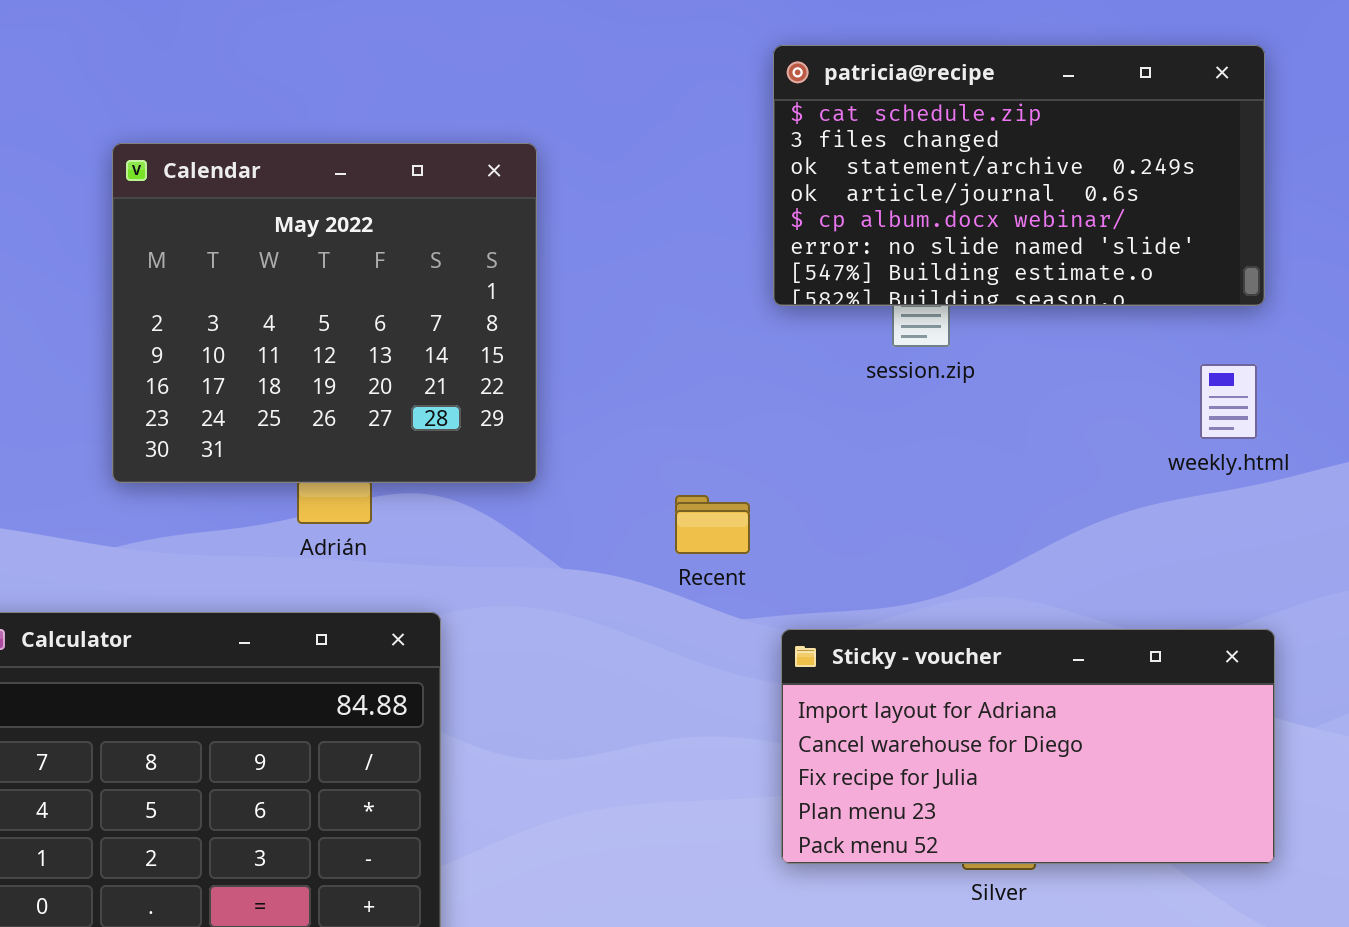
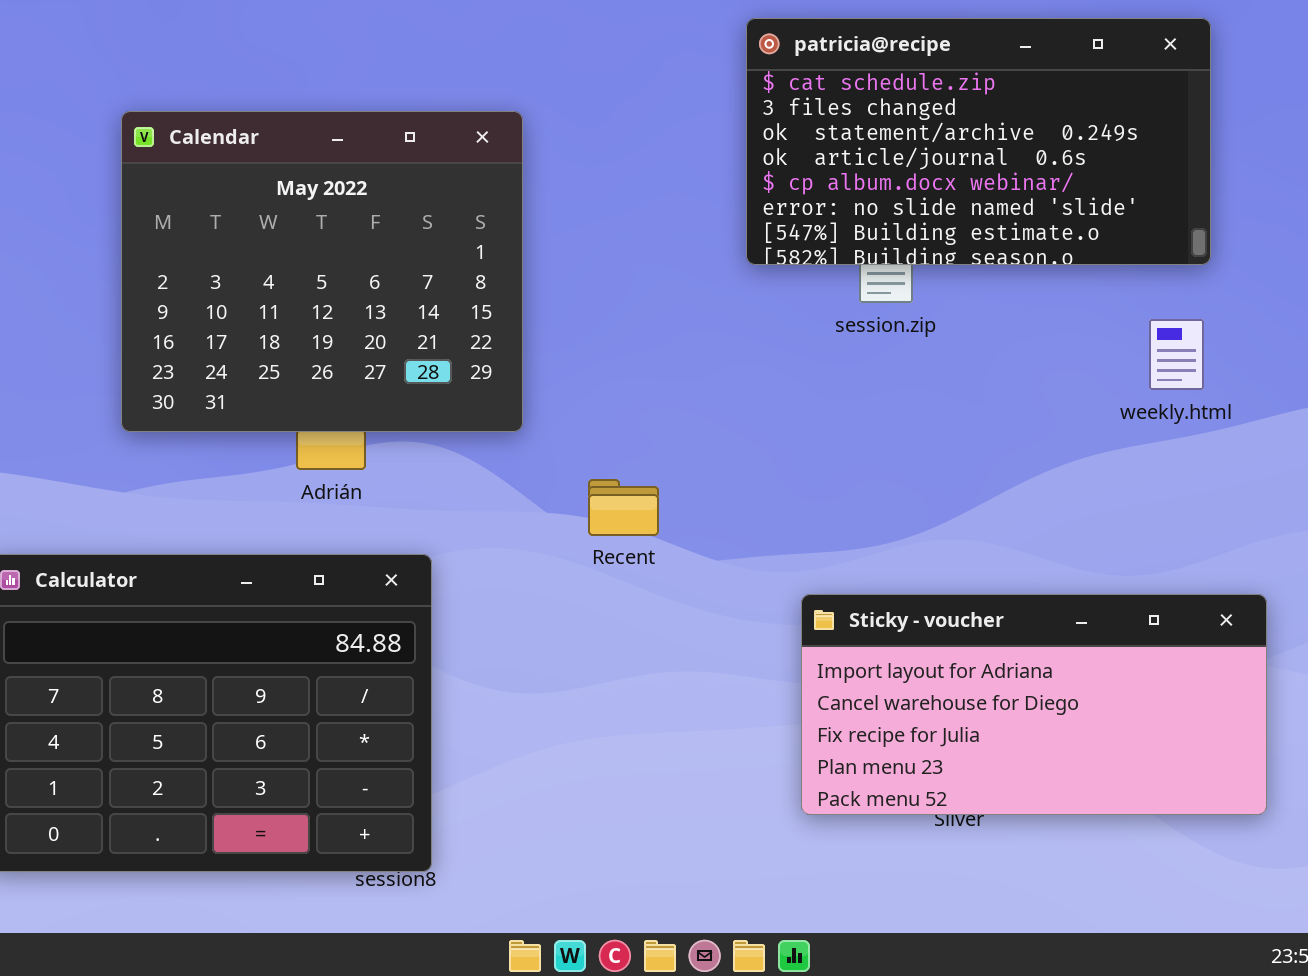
Recent: [675,495,750,554] -> [588,479,659,536], moved
Sticky - voucher: [781,629,1275,864] -> [801,594,1267,815], moved

